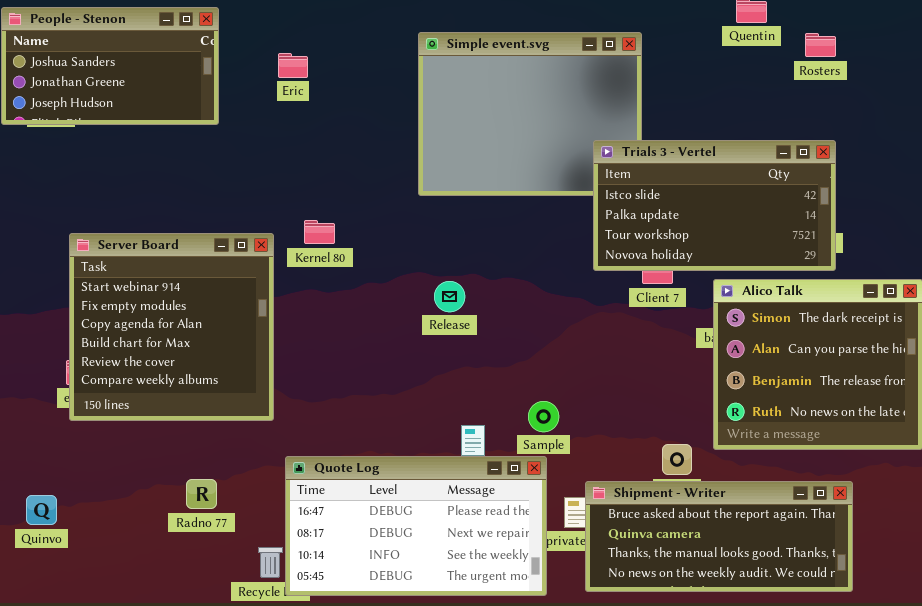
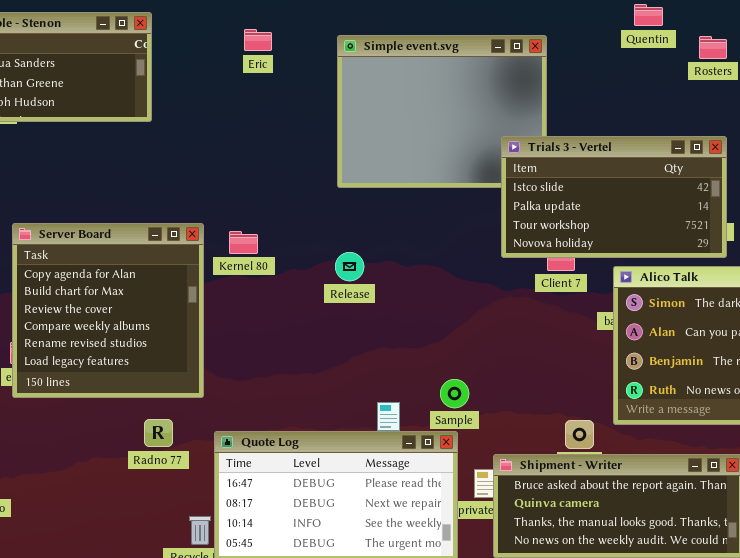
Eric: [278,53,308,78] -> [244,29,272,51], moved
Kernel 80: [304,220,335,244] -> [229,231,258,254], moved
Server Board: [69,233,274,421] -> [12,223,204,398], scrolled down 2 rows
Release: [434,281,465,312] -> [335,252,364,281], moved
Radno 77: [186,479,217,509] -> [144,419,173,447], moved

